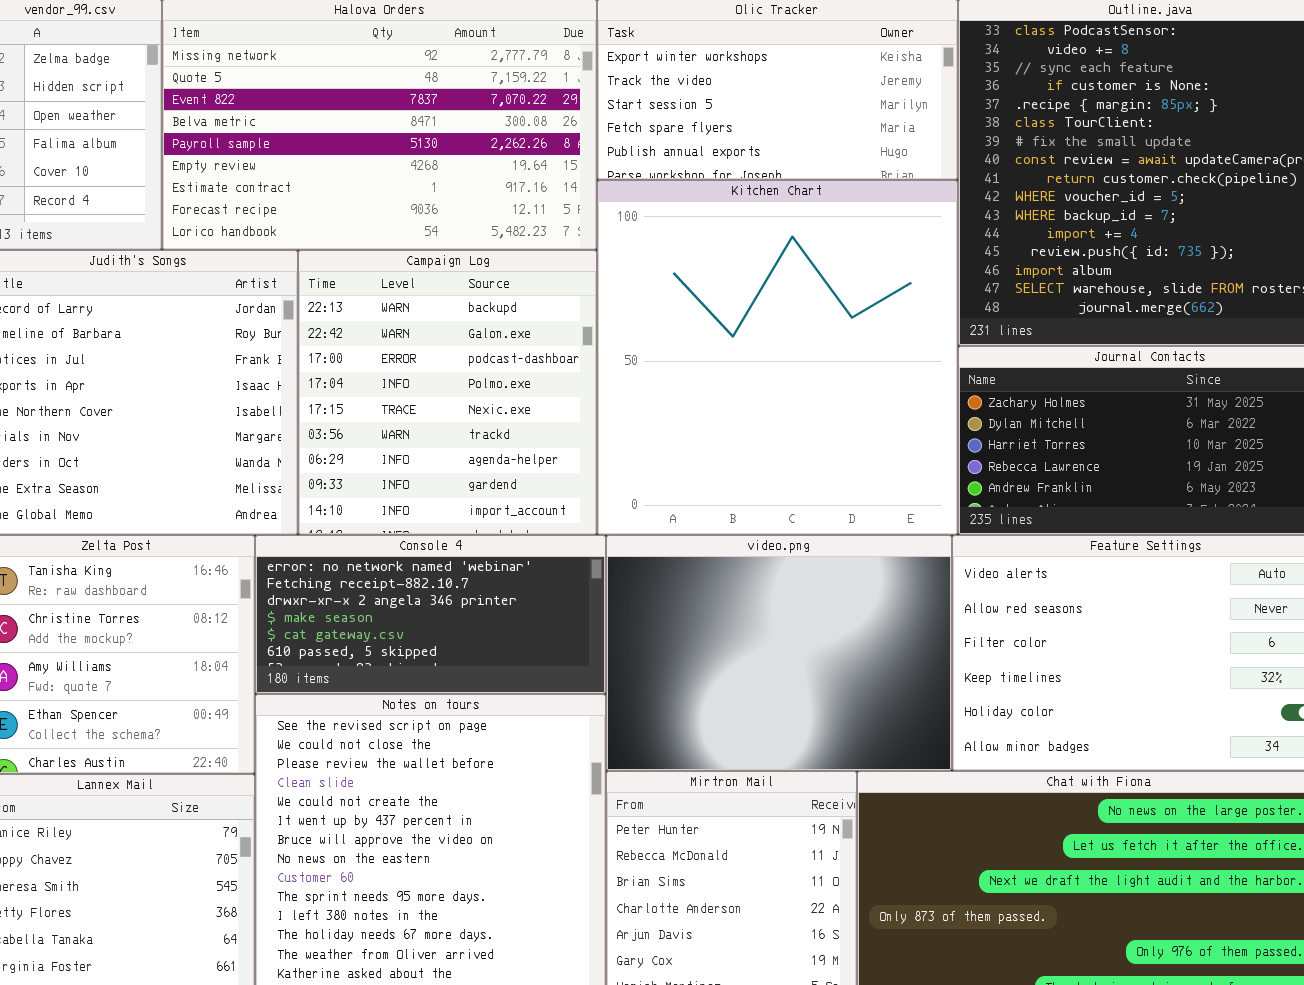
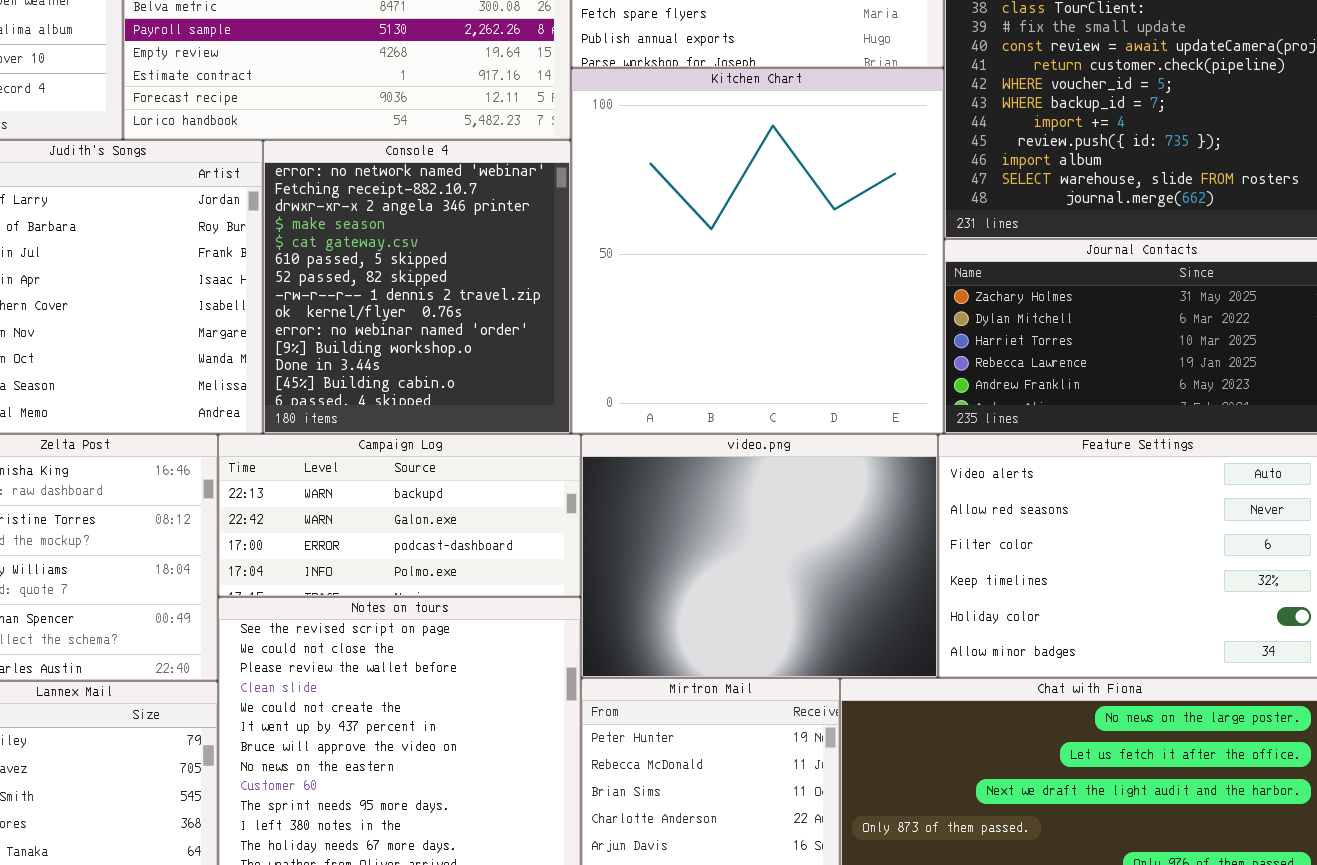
Campaign Log: [298,250,597,535] -> [218,434,581,597], moved, resized
Console 4: [255,535,606,694] -> [263,140,571,434], moved, resized

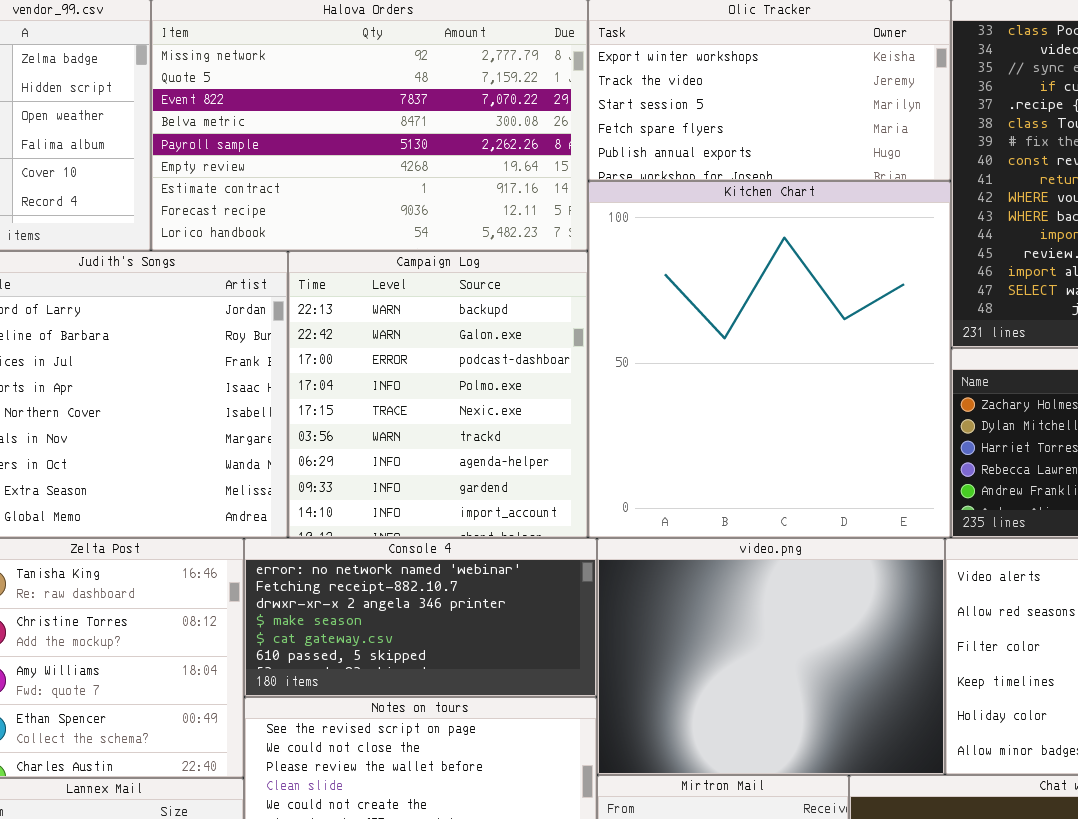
Console 4: [263,140,571,434] -> [244,538,597,697], moved, resized
Campaign Log: [218,434,581,597] -> [288,251,588,538], moved, resized

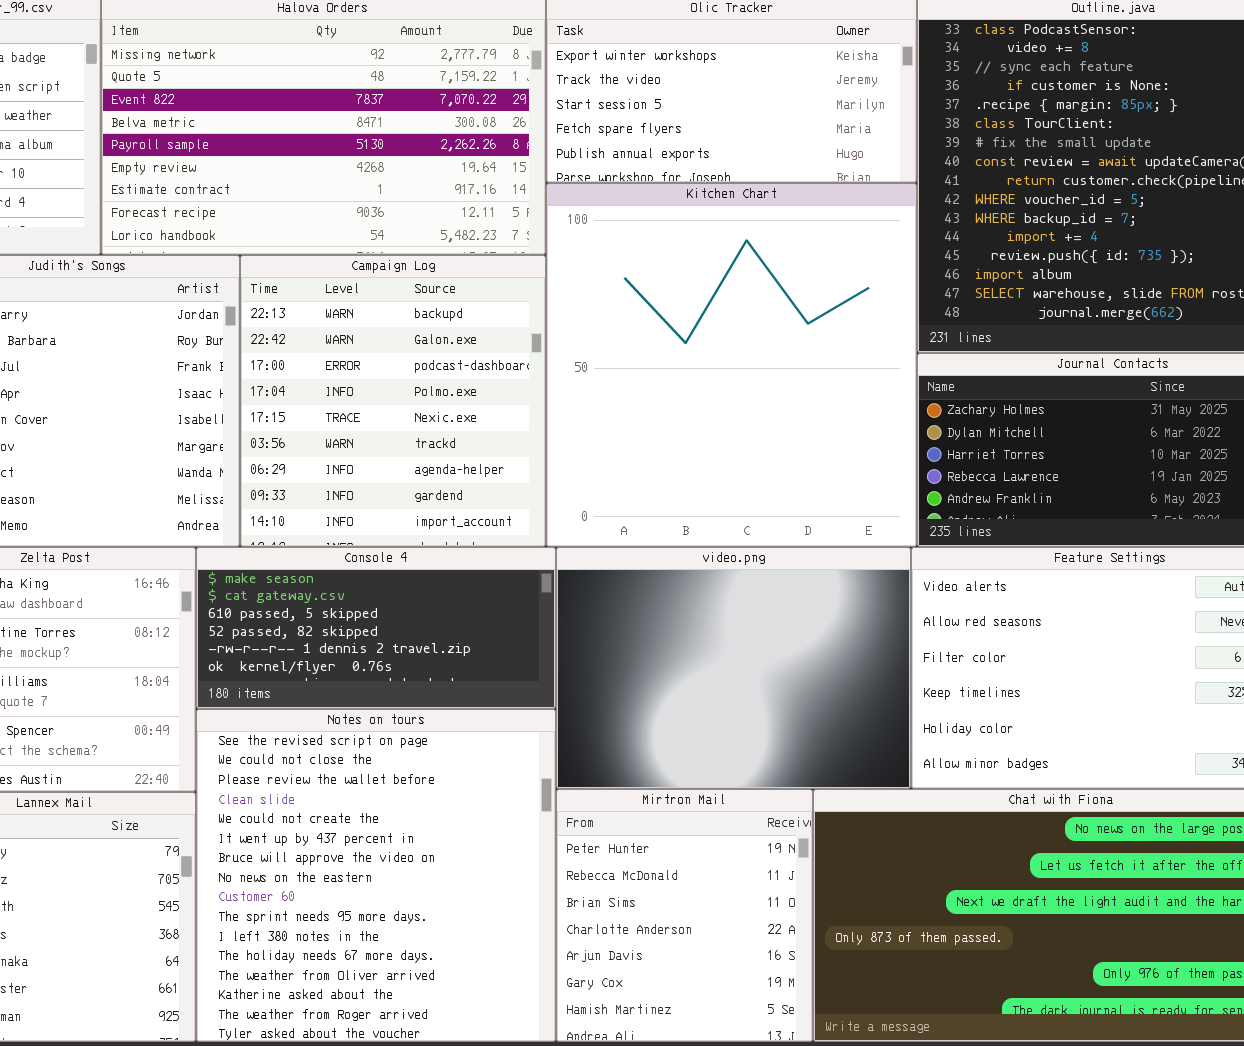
Console 4: [244,538,597,697] -> [196,547,556,709], scrolled down 3 rows

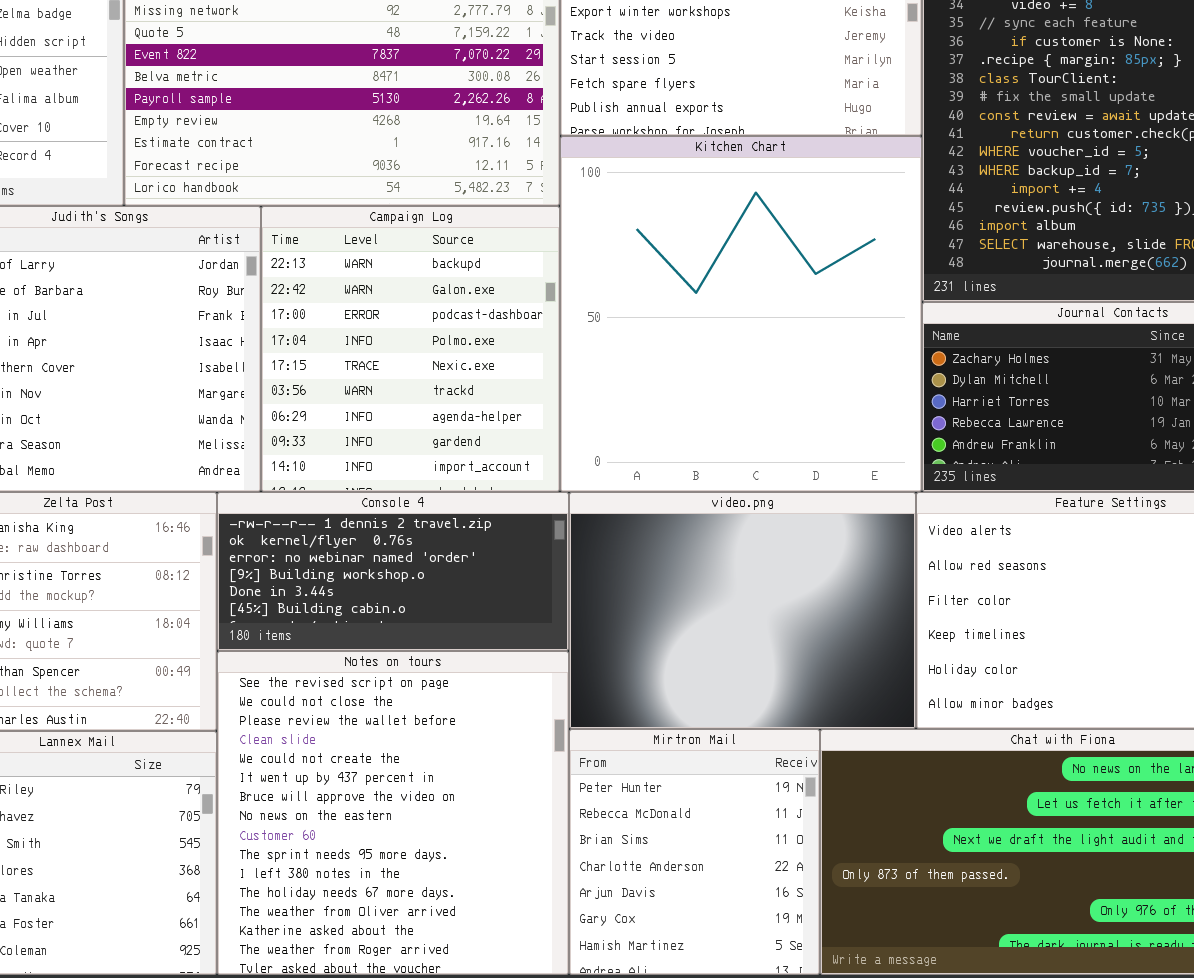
Console 4: [196,547,556,709] -> [217,492,569,651], scrolled down 4 rows

